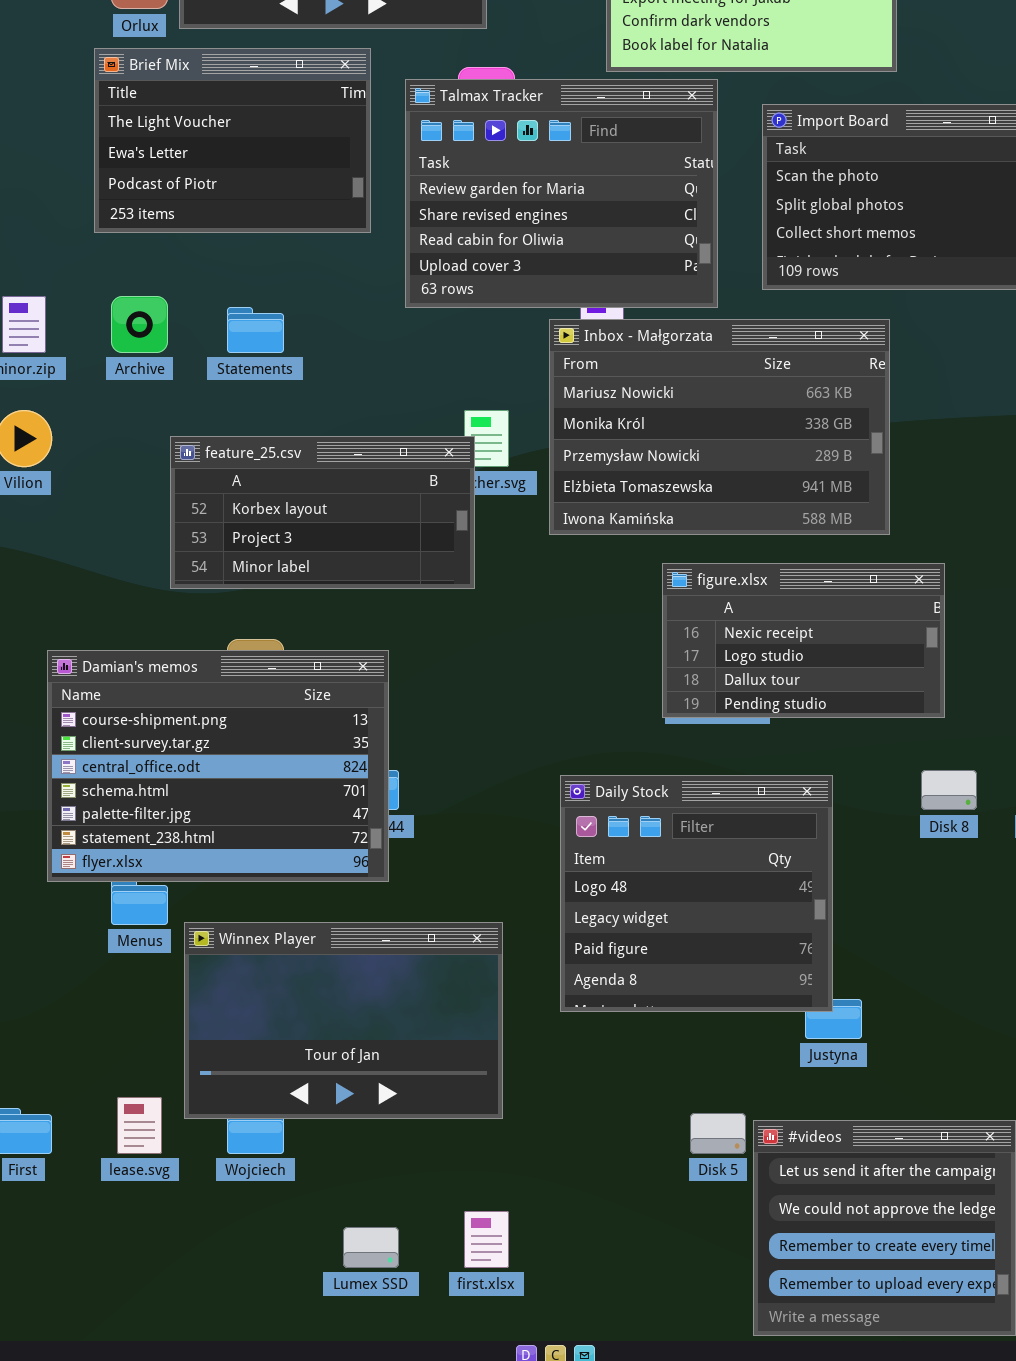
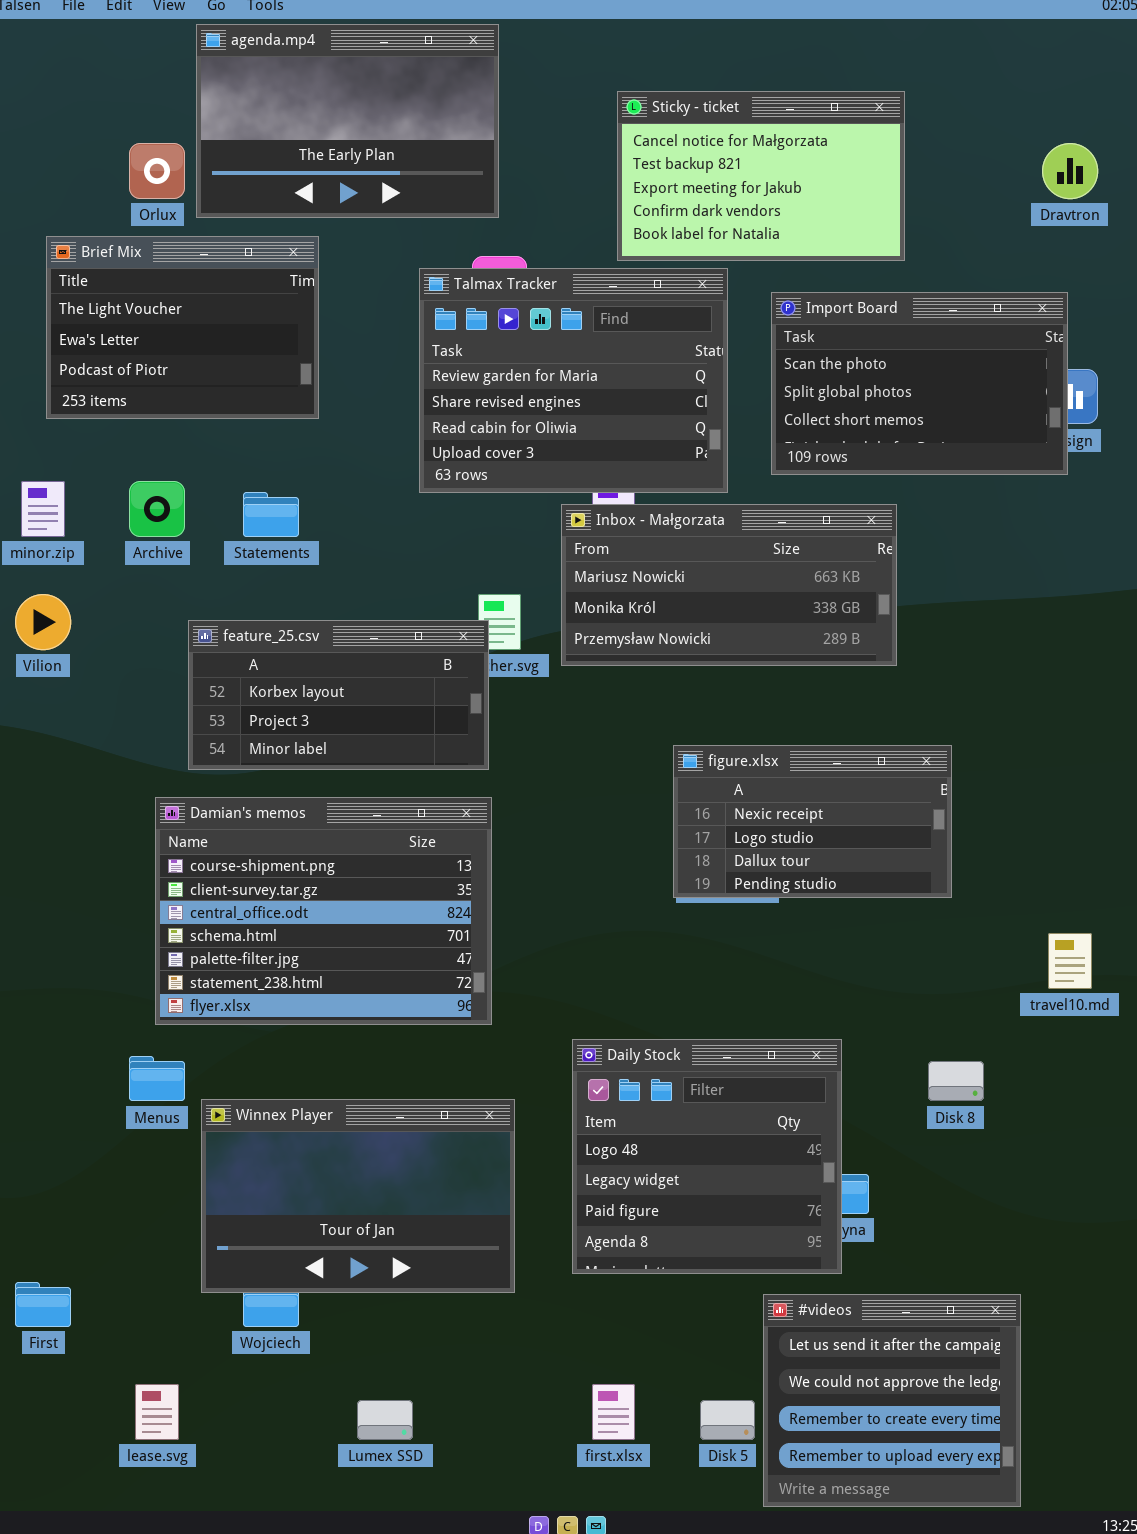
Brief Mix: [94,48,371,233] -> [46,236,319,419], moved
Inbox - Małgorzata: [549,319,890,535] -> [561,504,897,666], resized
Damian's memos: [47,650,389,882] -> [155,797,492,1025], moved
Disk 8: [921,770,977,810] -> [928,1061,984,1101], moved
Daily Stock: [560,775,833,1012] -> [572,1039,842,1274], moved
lease.svg: [117,1097,162,1154] -> [135,1384,179,1440], moved
Disk 5: [690,1113,746,1154] -> [700,1400,755,1440], moved
first.xlsx: [464,1211,509,1268] -> [592,1384,635,1440], moved

